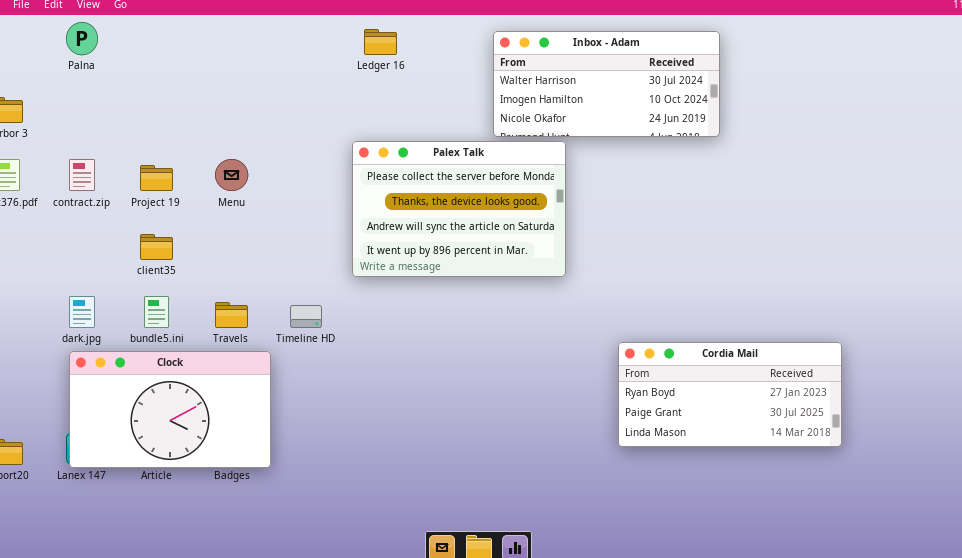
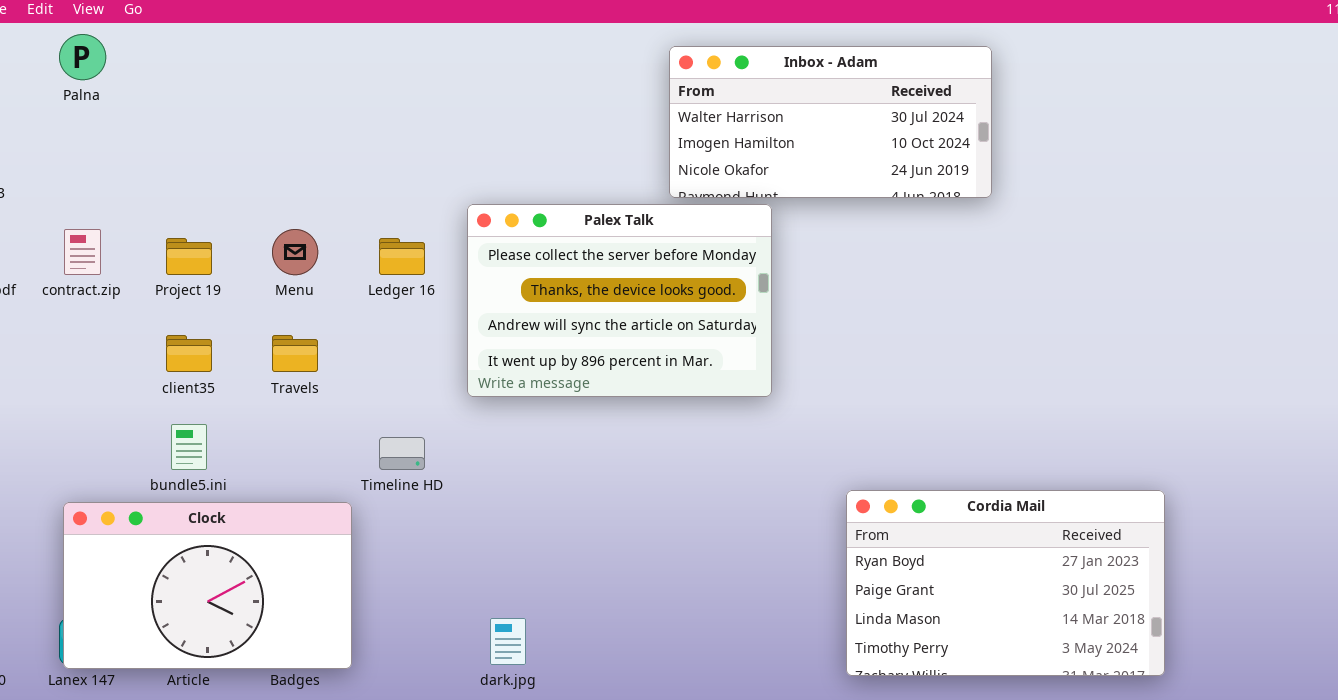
Ledger 16: [364,29,397,55] -> [379,238,425,275], moved
dark.jpg: [69,296,95,328] -> [490,618,526,665], moved
Travels: [215,302,248,328] -> [272,335,318,372], moved
Cordia Mail: [618,342,842,447] -> [846,490,1165,676], resized

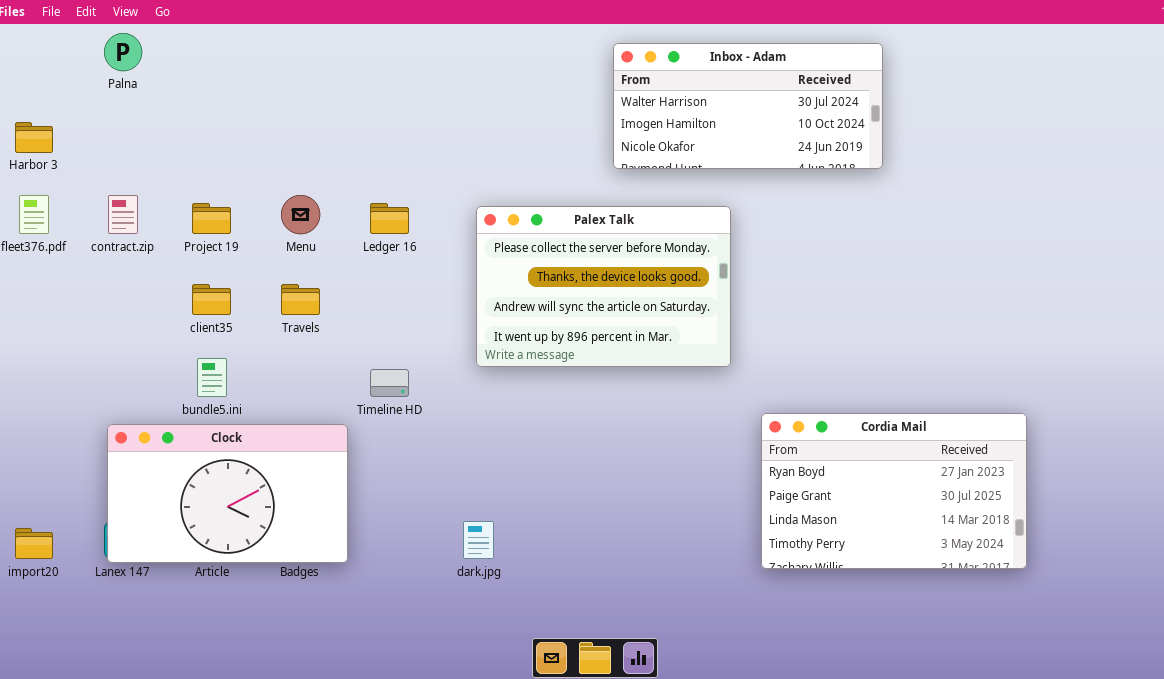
Palex Talk: [467,204,772,397] -> [476,206,731,367], moved

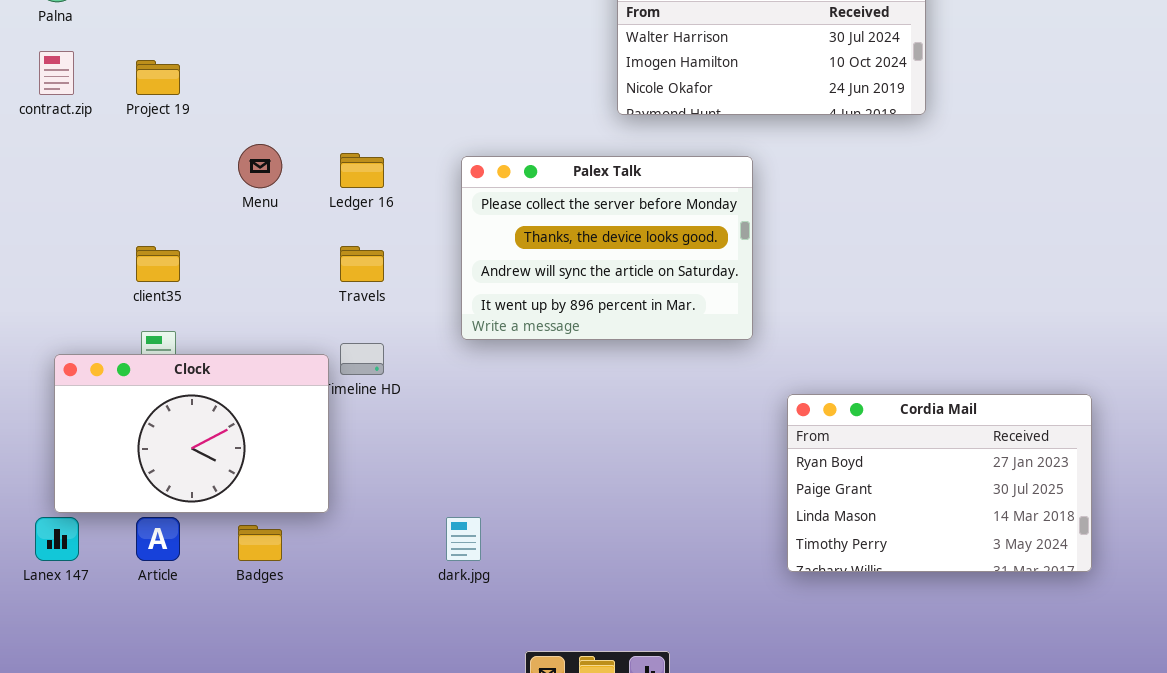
contract.zip: [108,195,138,234] -> [39,51,74,95], moved
Project 19: [192,203,231,234] -> [136,60,180,95], moved
Travels: [281,284,320,315] -> [340,246,384,282], moved
Clock: [107,424,348,563] -> [54,354,329,513], moved

